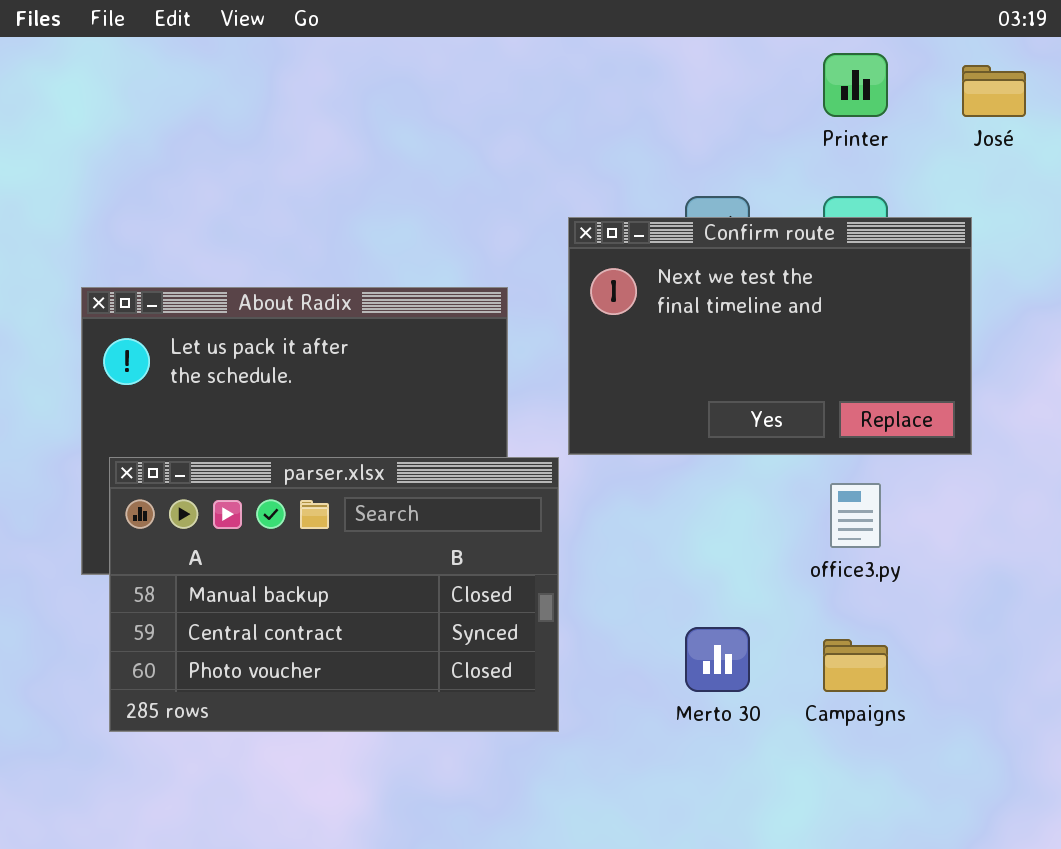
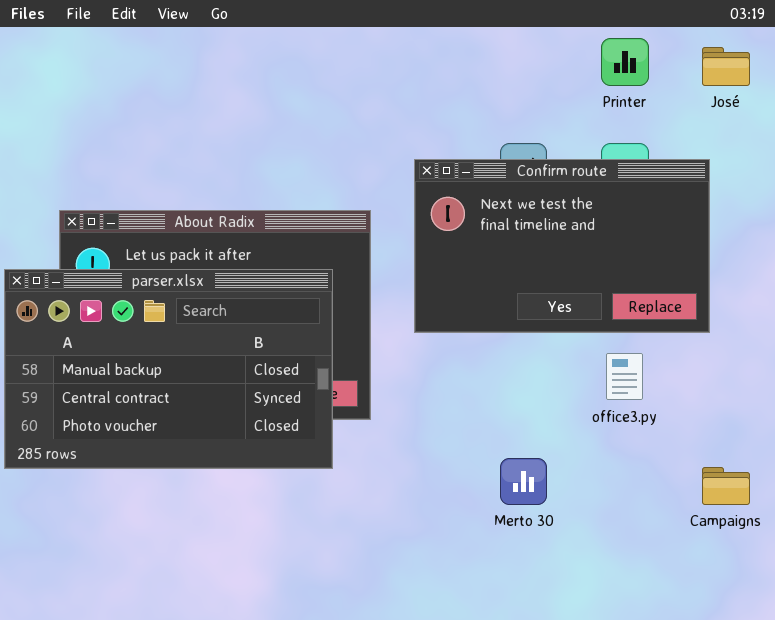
parser.xlsx: [109,457,559,732] -> [4,269,333,469], moved
Campaigns: [823,639,888,692] -> [702,467,750,505], moved

